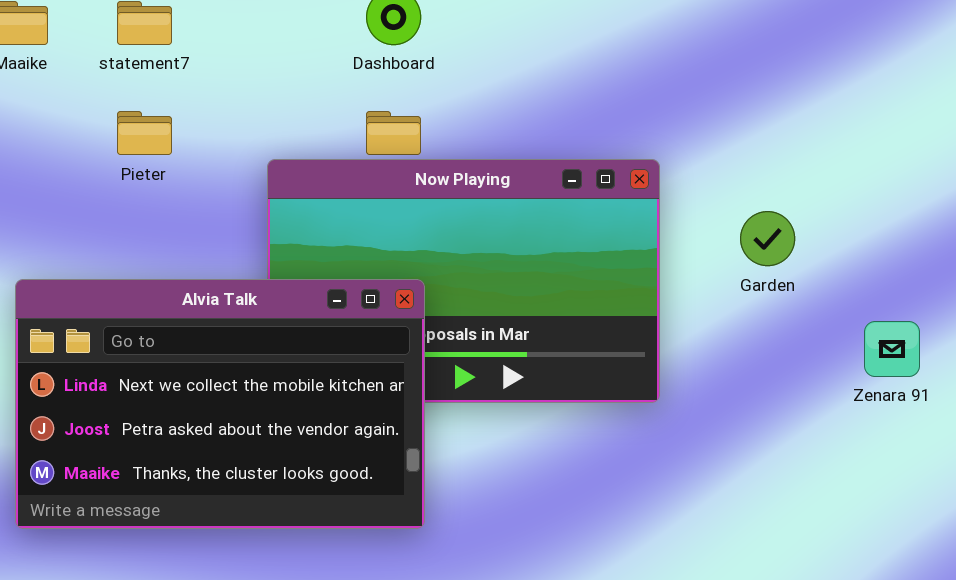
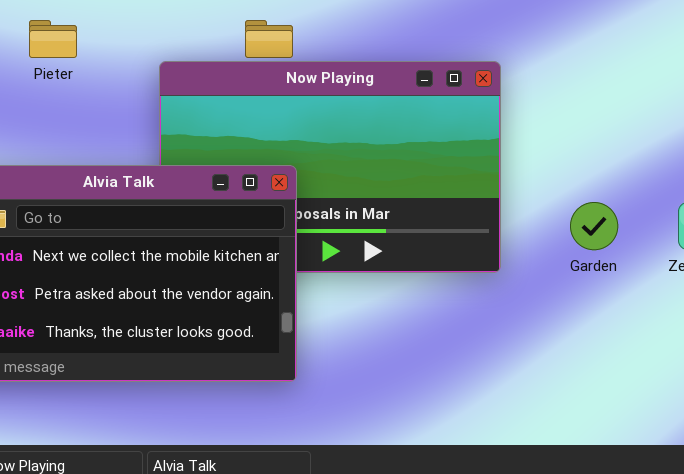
Garden: [740,211,795,266] -> [570,202,618,250], moved

